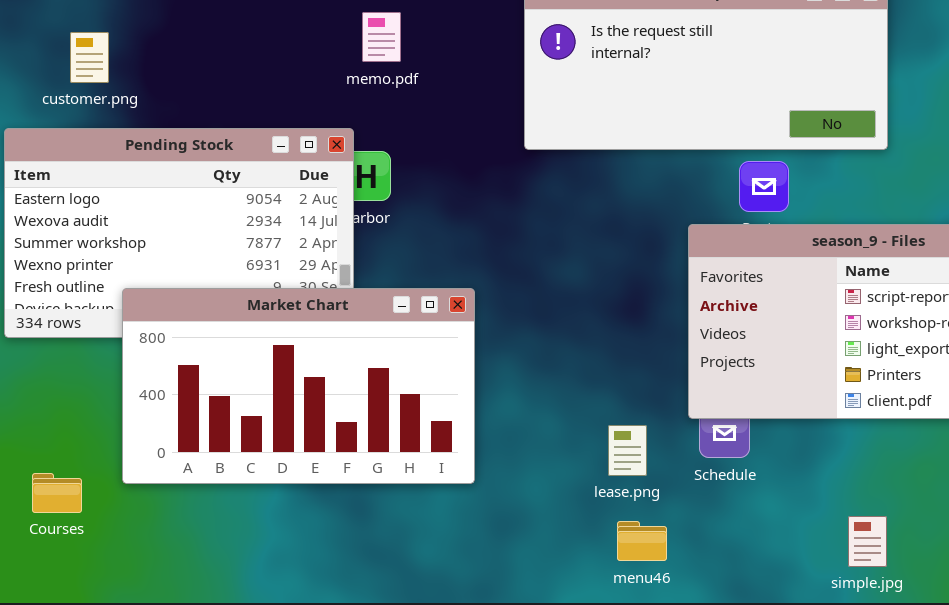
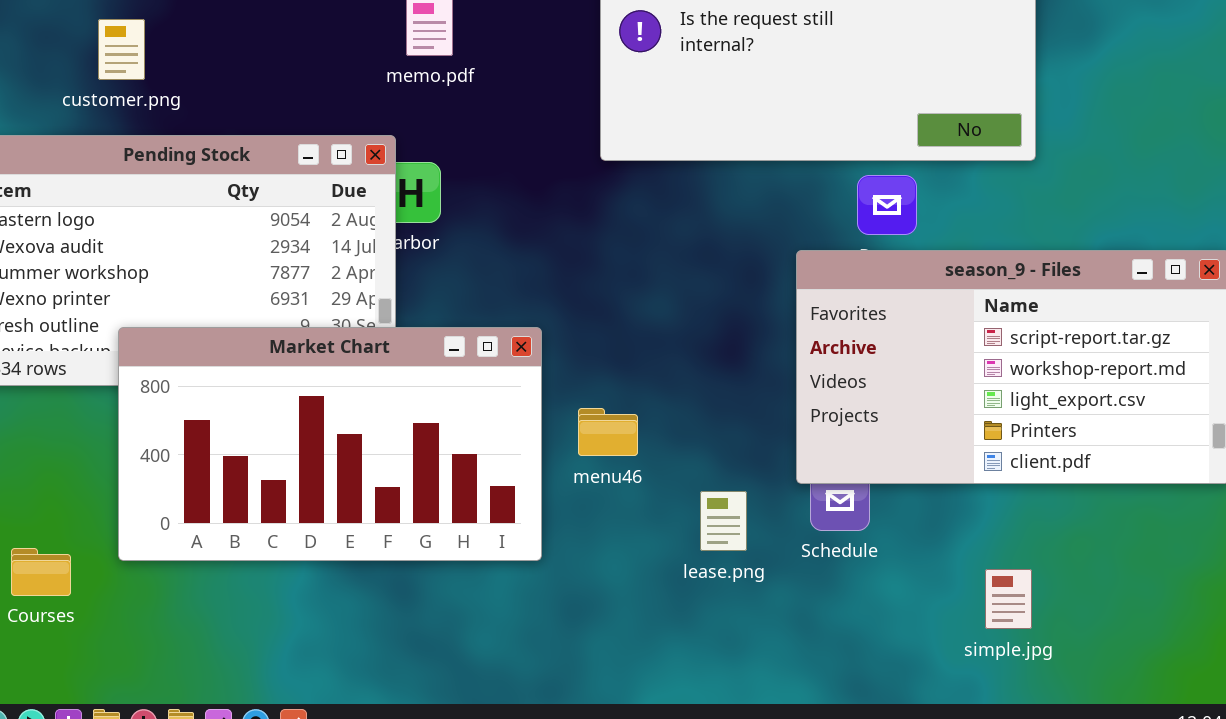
customer.png: [70,32,109,83] -> [98,19,145,80], moved
simple.jpg: [848,516,887,567] -> [985,569,1032,629], moved
menu46: [617,521,667,561] -> [578,408,638,456], moved

